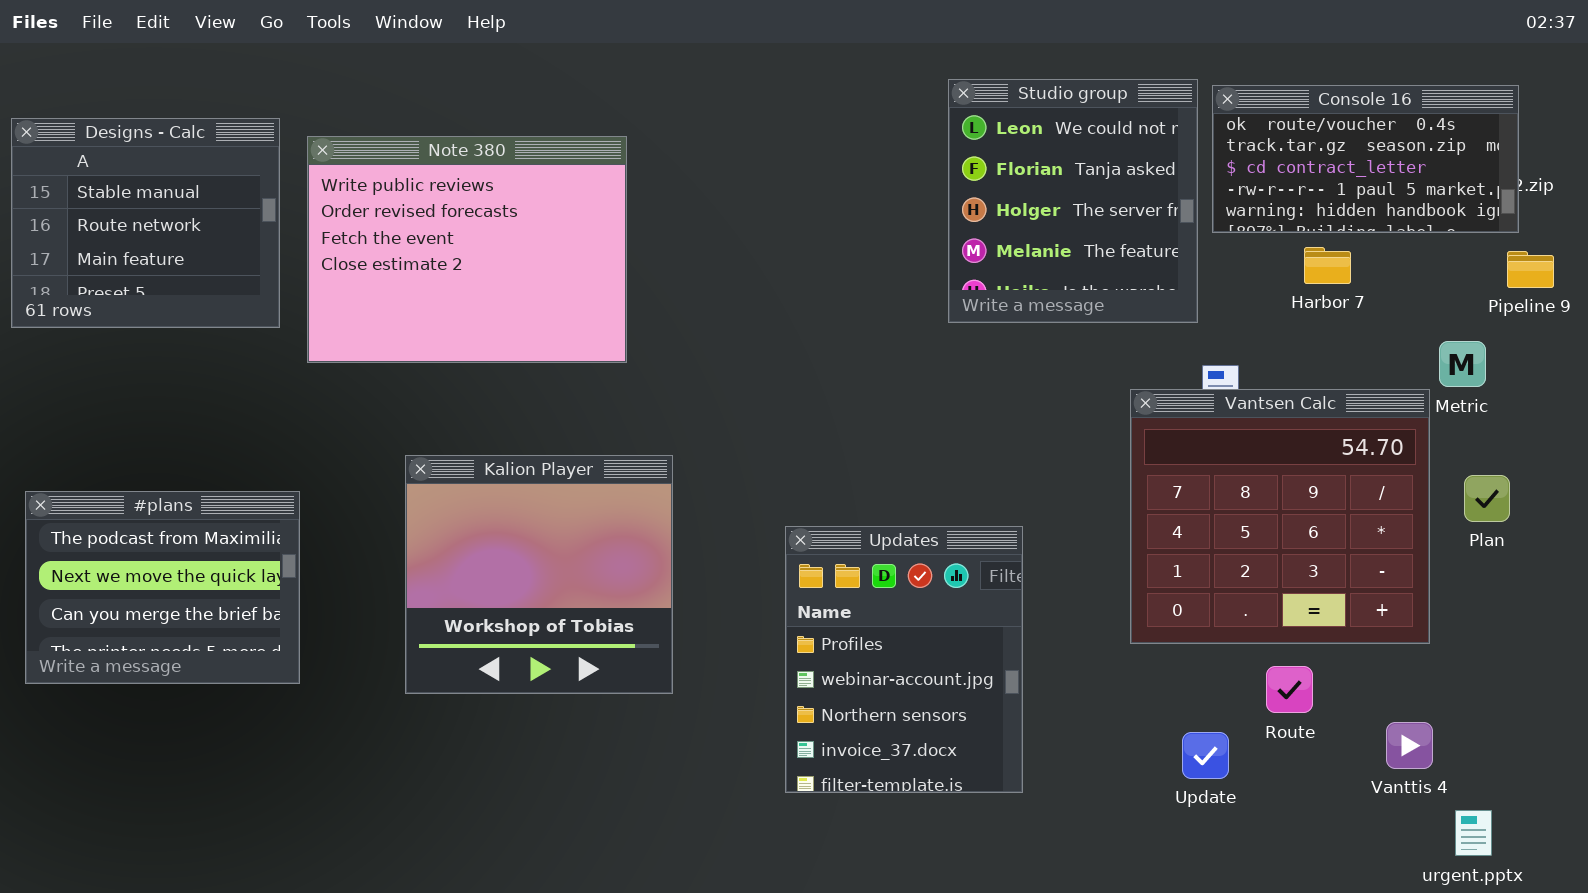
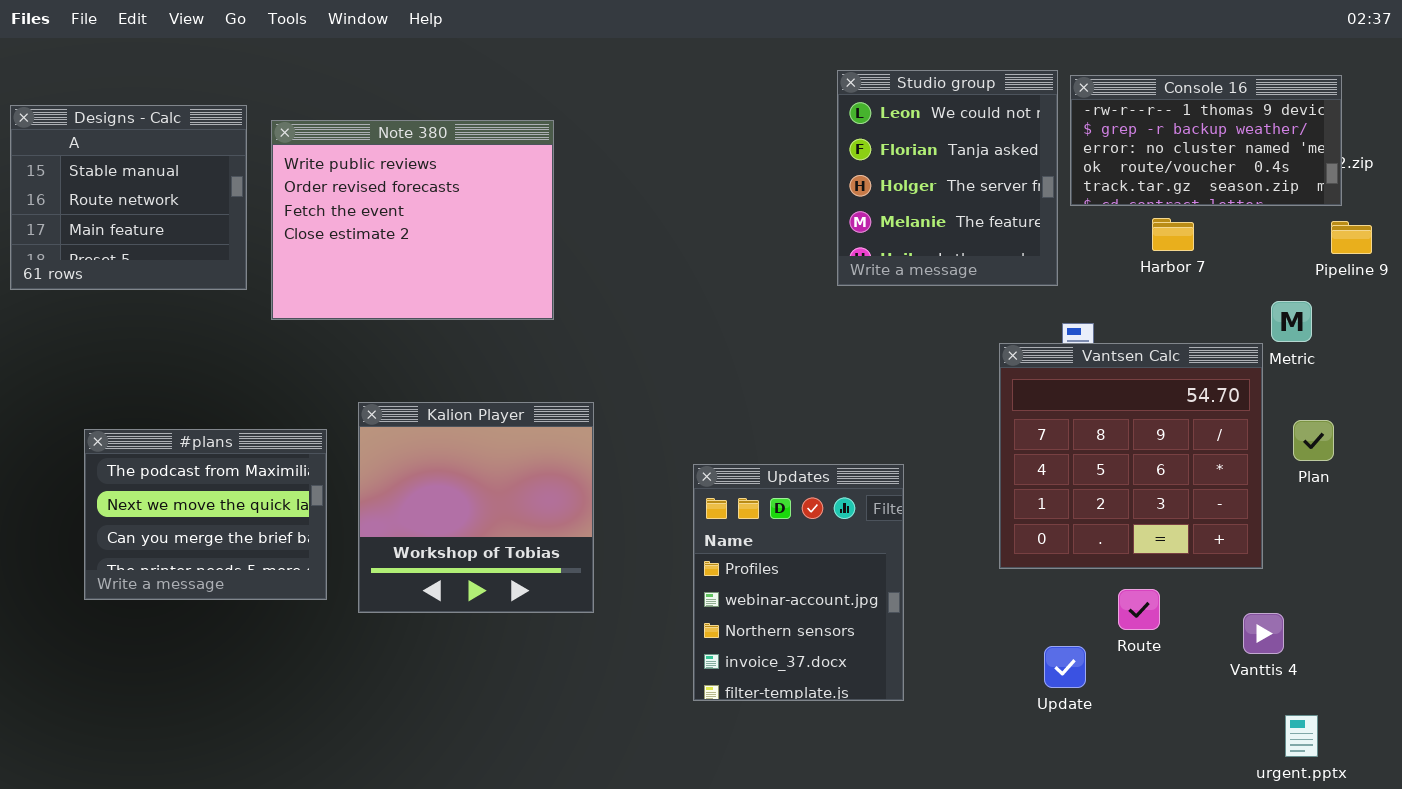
Console 16: [1212,85,1519,233] -> [1070,75,1342,206], scrolled up 3 rows
#plans: [25,491,300,684] -> [84,429,327,600], moved
Vanttis 4: [1386,722,1433,769] -> [1243,613,1284,654], moved

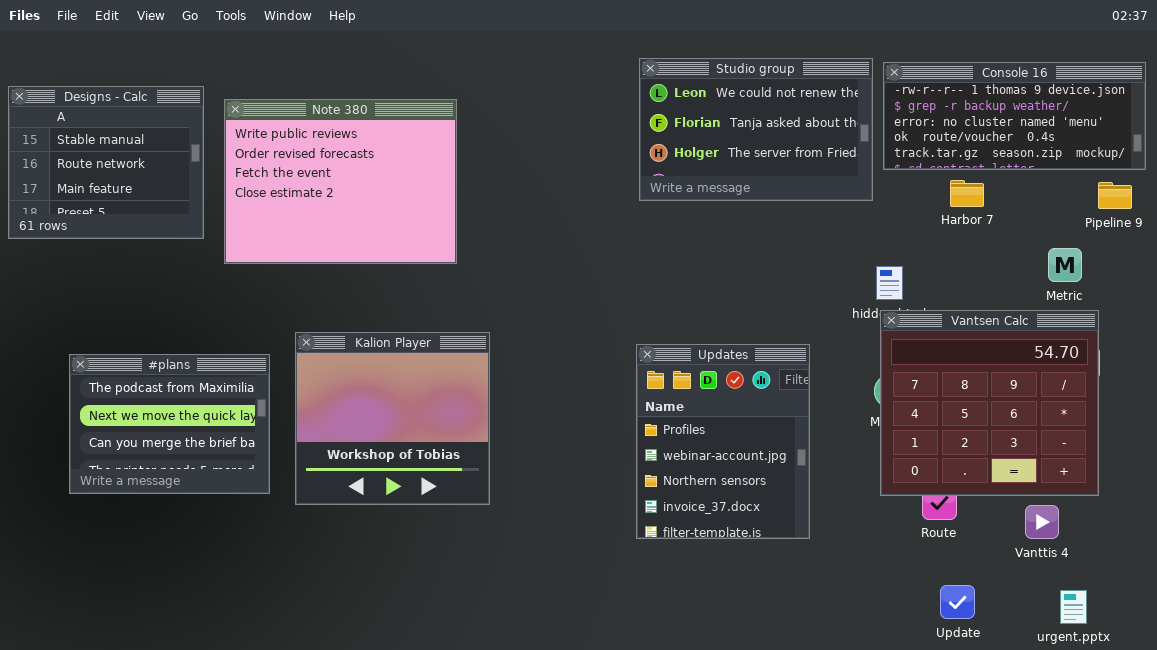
Studio group: [837,70,1058,286] -> [639,58,873,201], resized
Console 16: [1070,75,1342,206] -> [883,62,1146,170], resized
Vantsen Calc: [999,343,1263,569] -> [880,310,1099,496], moved
Updates: [693,464,904,701] -> [636,344,810,539], moved
Update: [1044,646,1086,688] -> [940,585,975,619], moved

